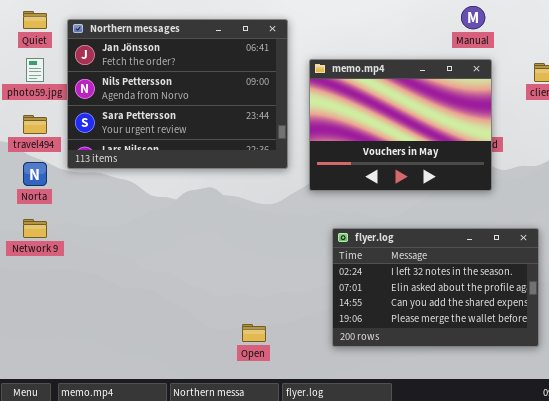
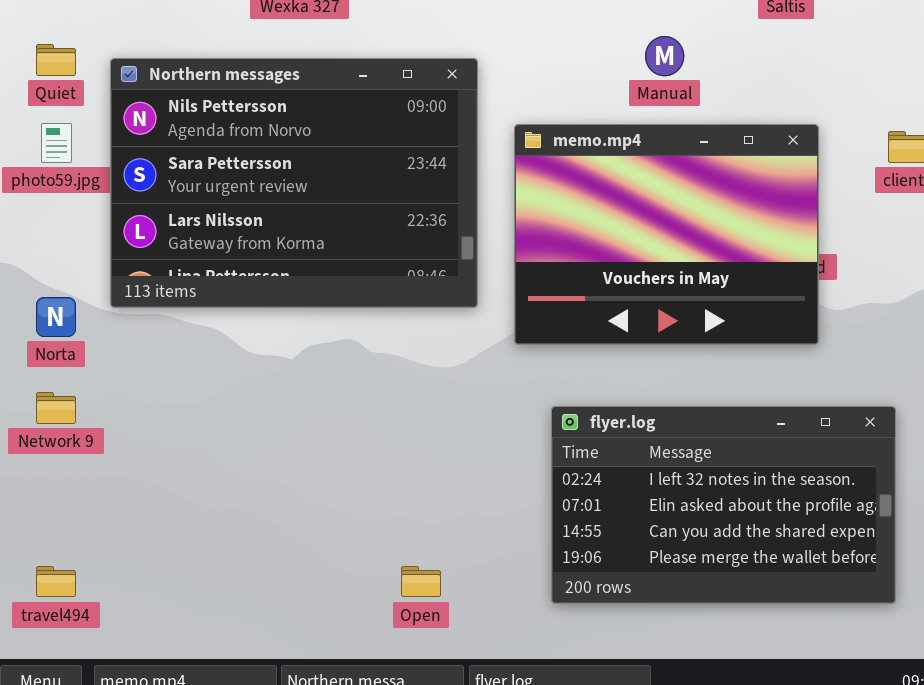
Manual: [461,6,485,29] -> [645,36,684,76], moved
Northern messages: [67,19,288,169] -> [110,58,478,308], scrolled down 1 row
travel494: [23,115,47,134] -> [36,566,76,597], moved

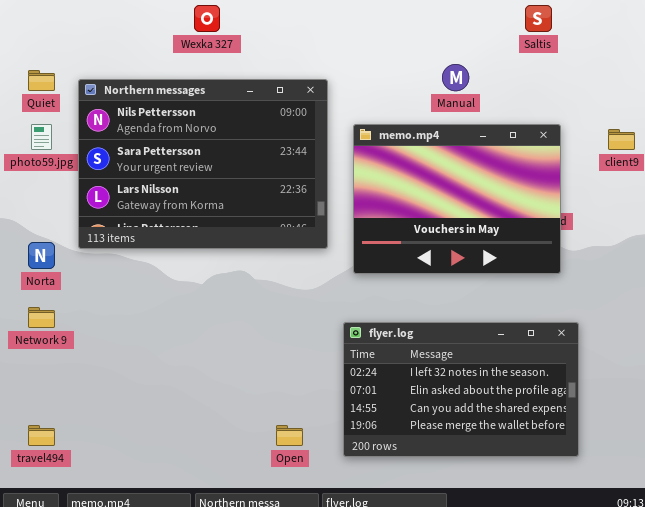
flyer.log: [551,406,896,604] -> [343,322,579,457], moved

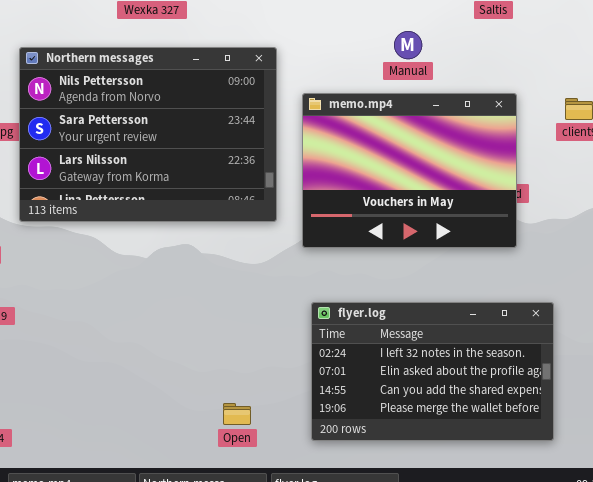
flyer.log: [343,322,579,457] -> [311,302,554,441], moved

